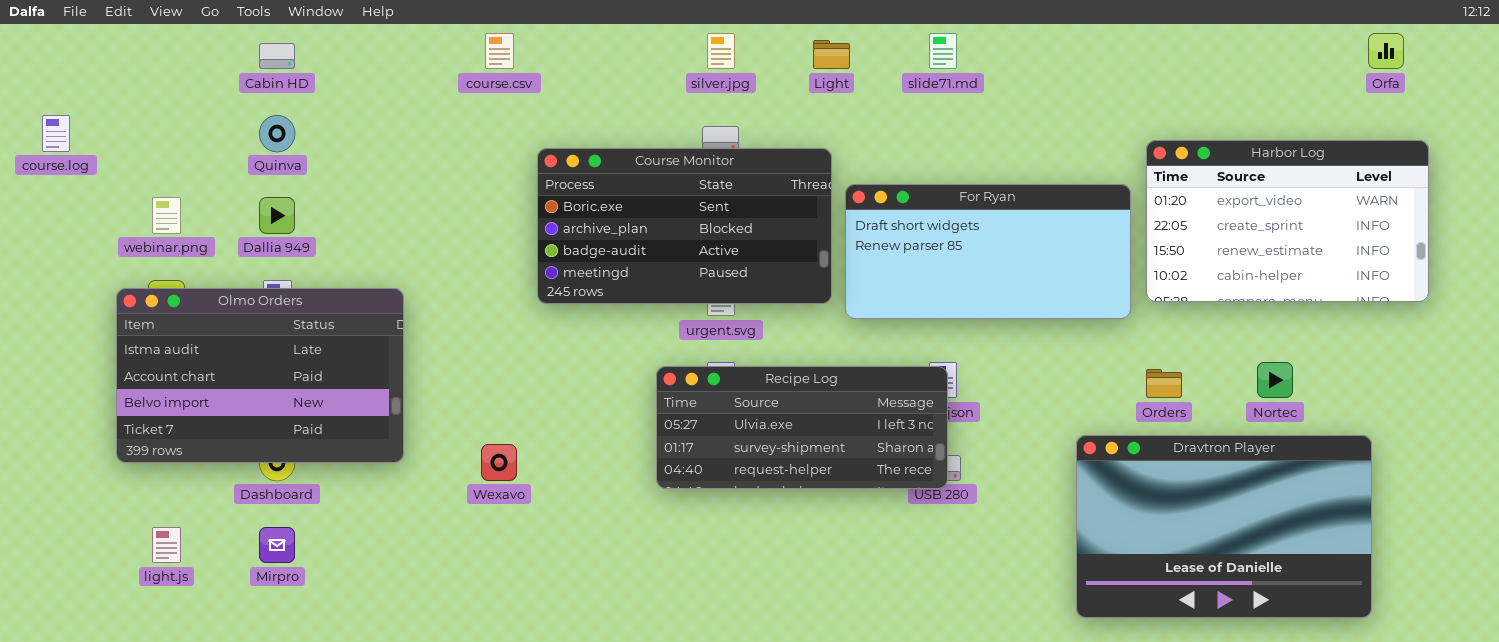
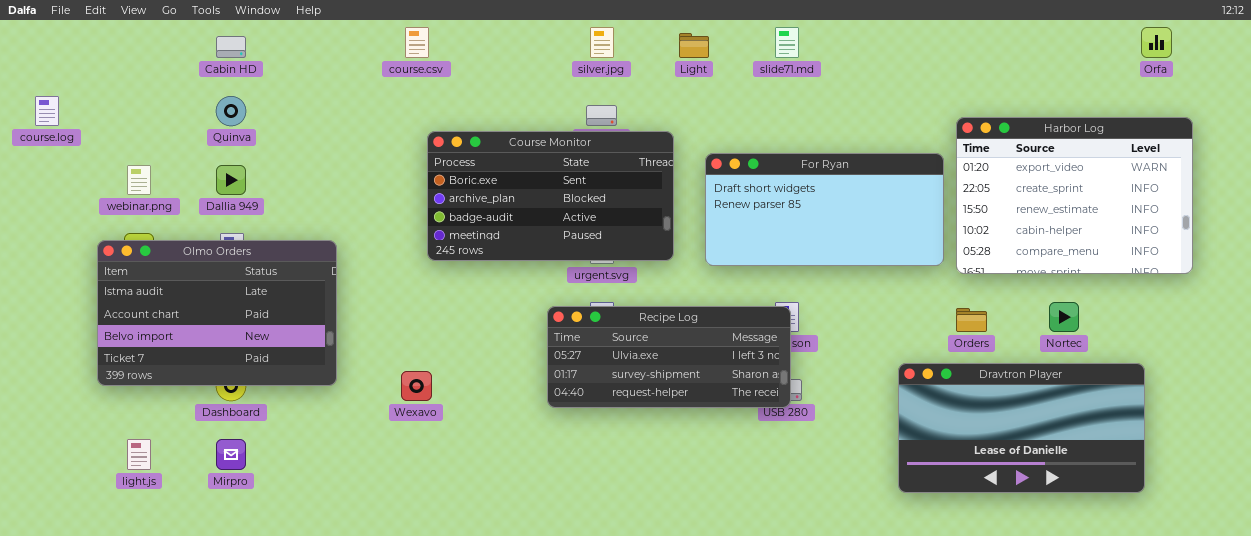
Harbor Log: [1146,140,1429,302] -> [956,117,1193,274], resized
Course Monitor: [537,148,832,304] -> [427,131,674,261], moved
Dravtron Player: [1076,435,1372,618] -> [898,363,1145,493], resized

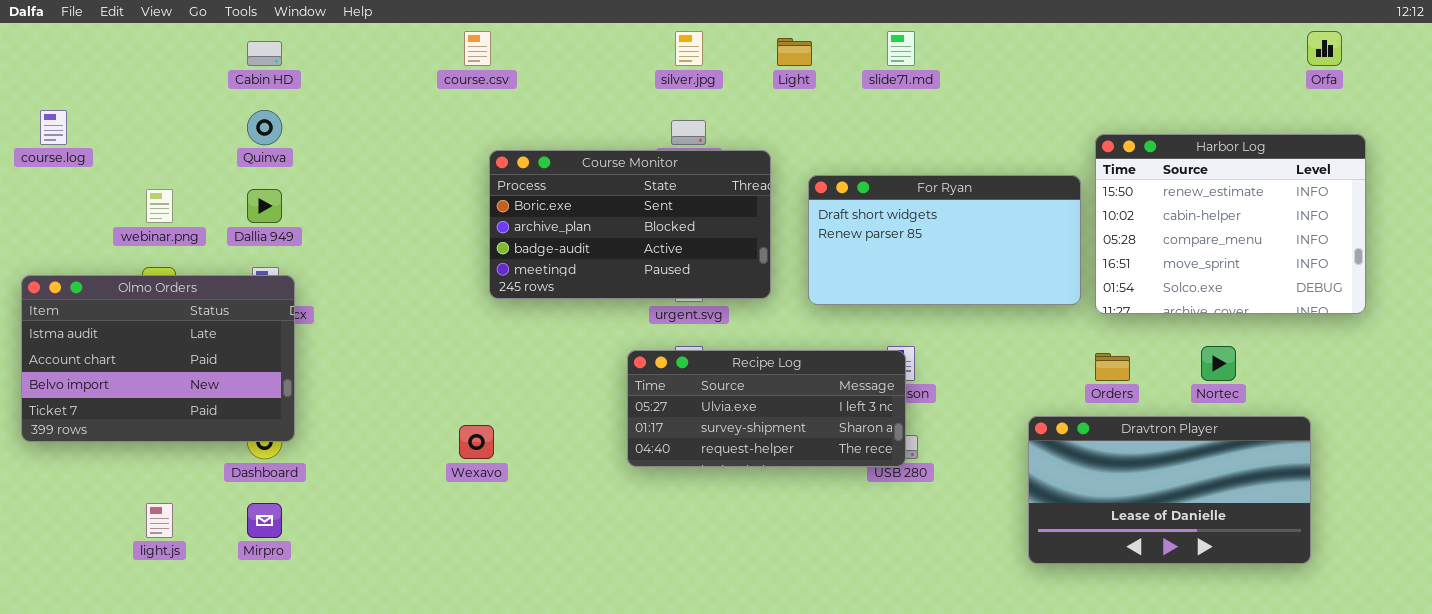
Harbor Log: [956,117,1193,274] -> [1095,134,1366,314], scrolled down 2 rows
Olmo Orders: [97,240,337,386] -> [21,275,295,442], moved

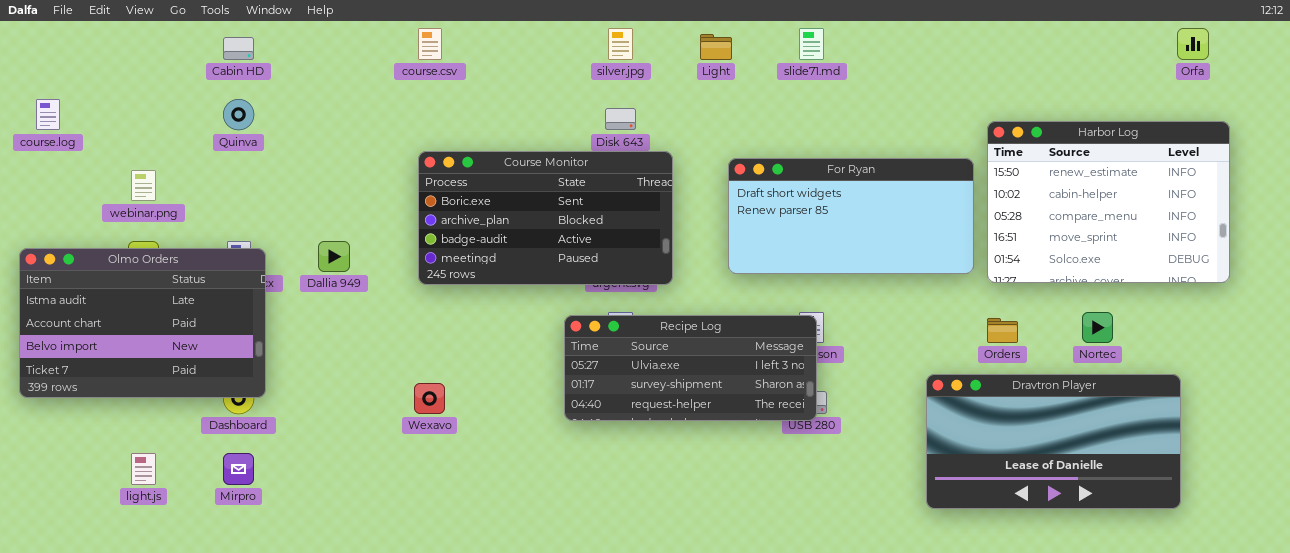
Course Monitor: [489,150,771,299] -> [418,151,673,285], moved
Dallia 949: [247,189,282,223] -> [318,241,350,272], moved

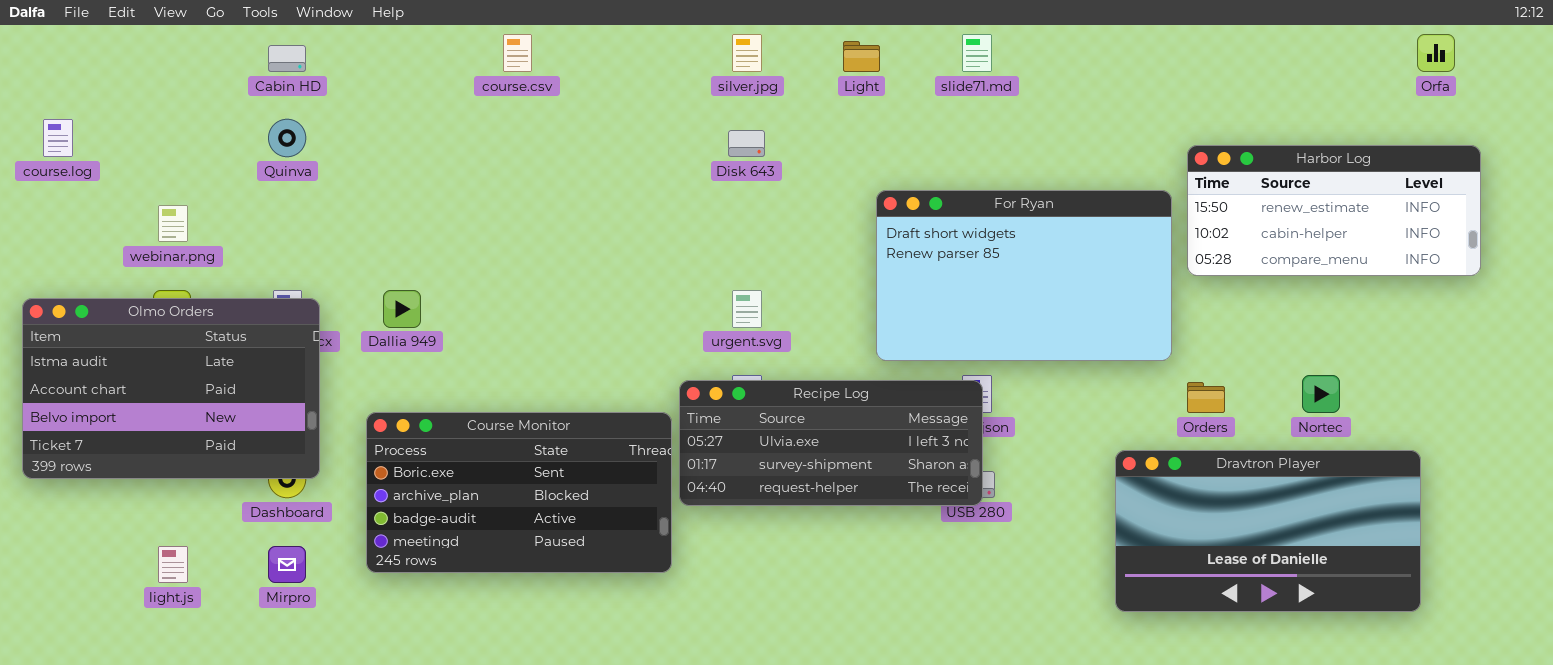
Harbor Log: [987,121,1230,283] -> [1187,145,1481,276], resized
Course Monitor: [418,151,673,285] -> [366,412,672,573], moved
For Ryan: [728,158,974,274] -> [876,190,1172,361], resized

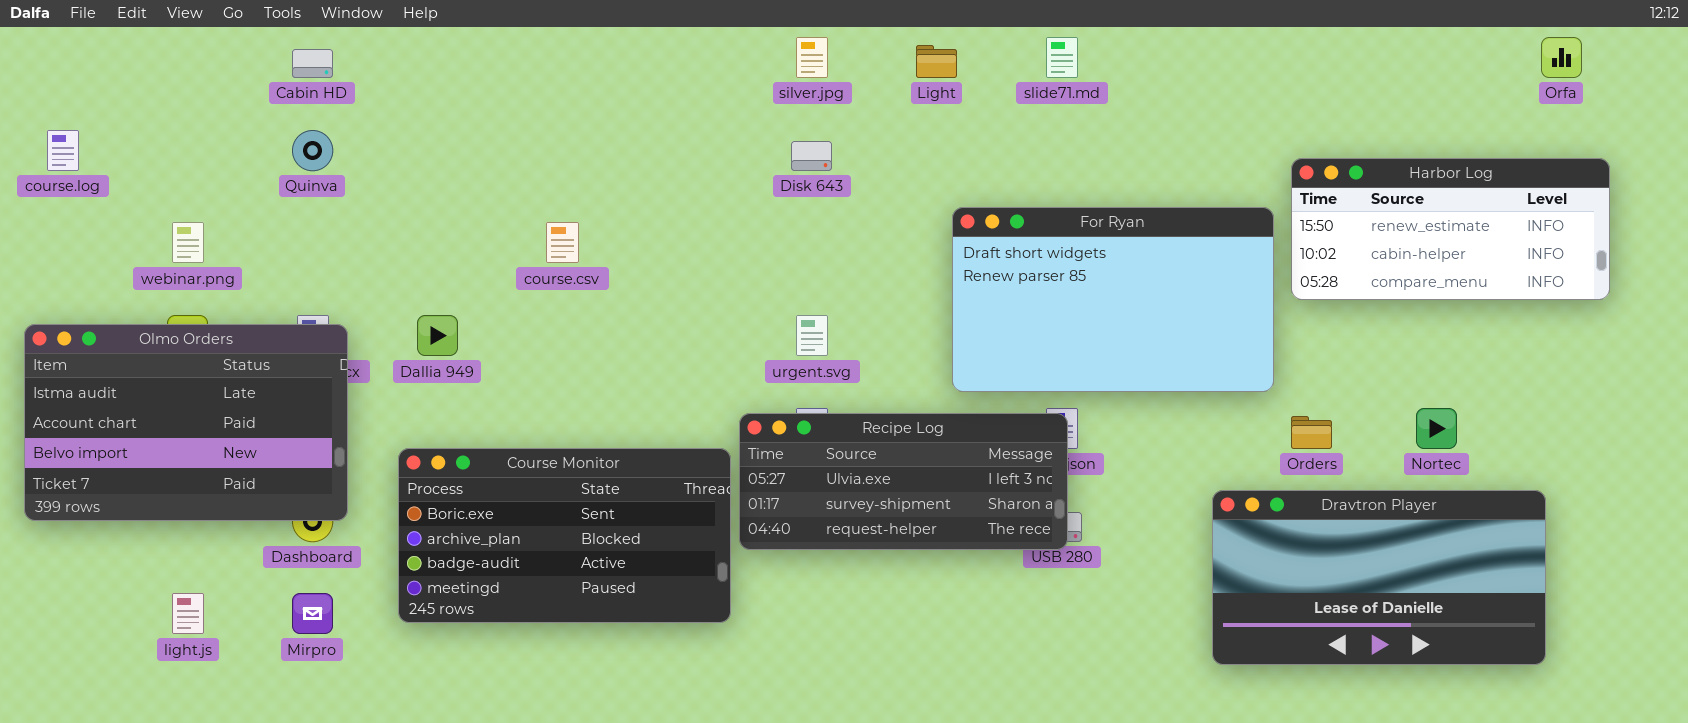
course.csv: [503,34,532,72] -> [546,222,579,263], moved

